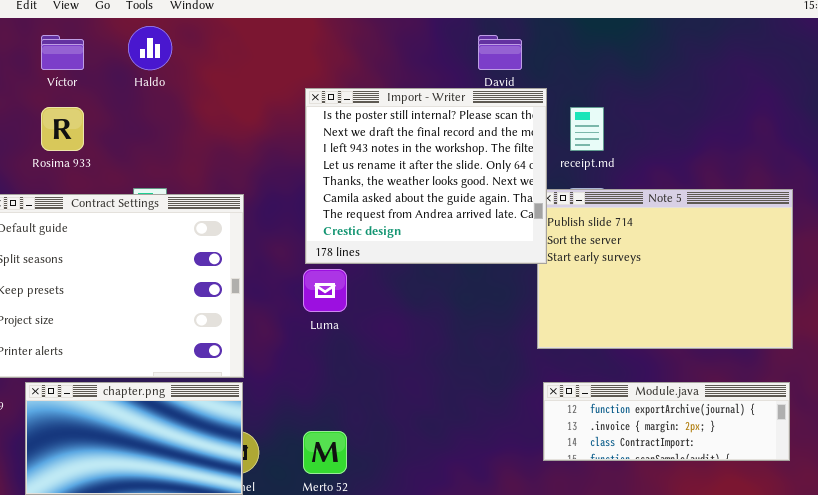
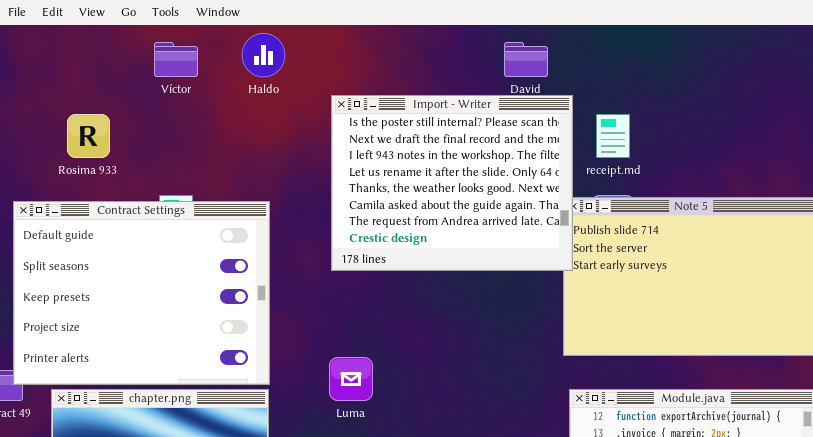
Haldo: [128,26,172,70] -> [242,33,285,77], moved
Víctor: [41,35,84,70] -> [154,42,198,77], moved
Luma: [303,269,347,312] -> [329,357,373,401], moved

